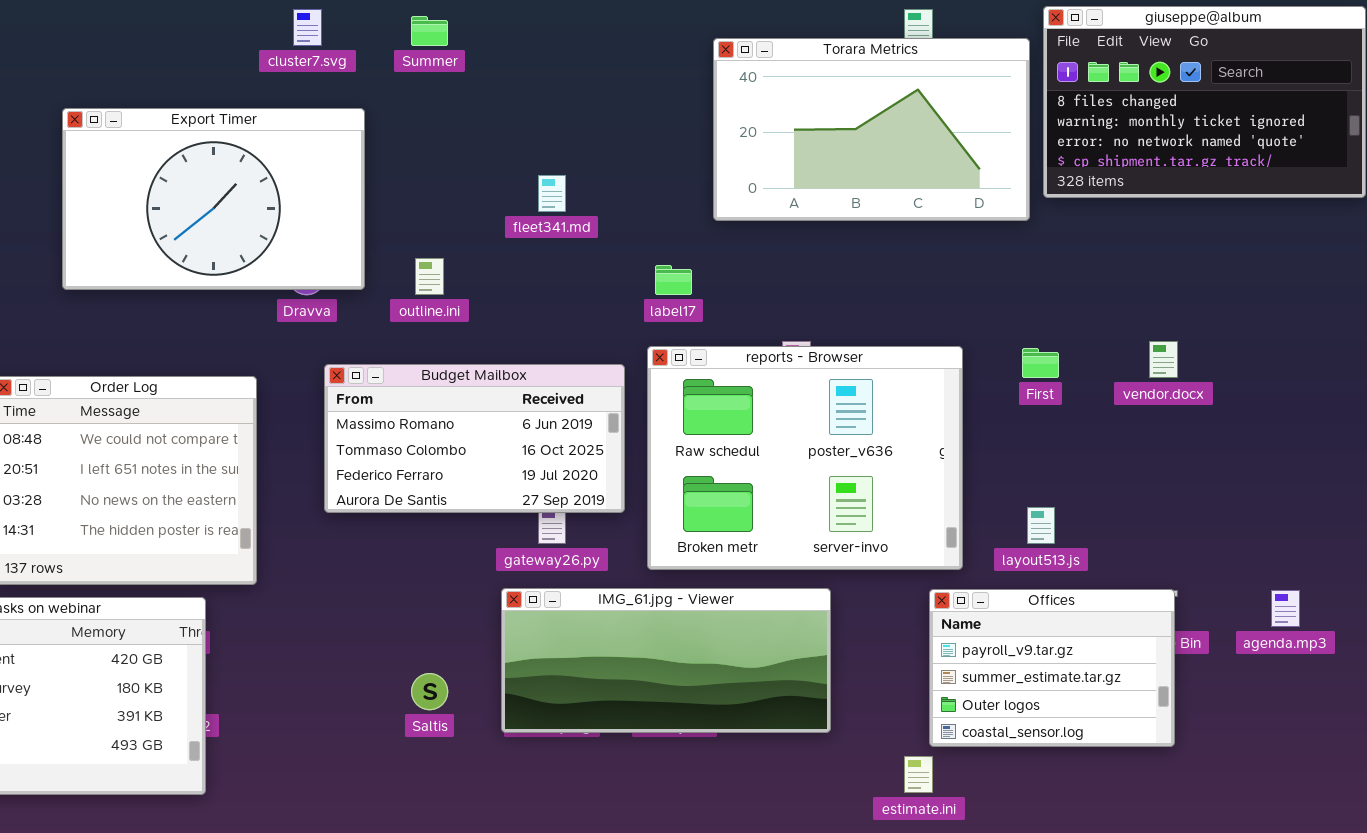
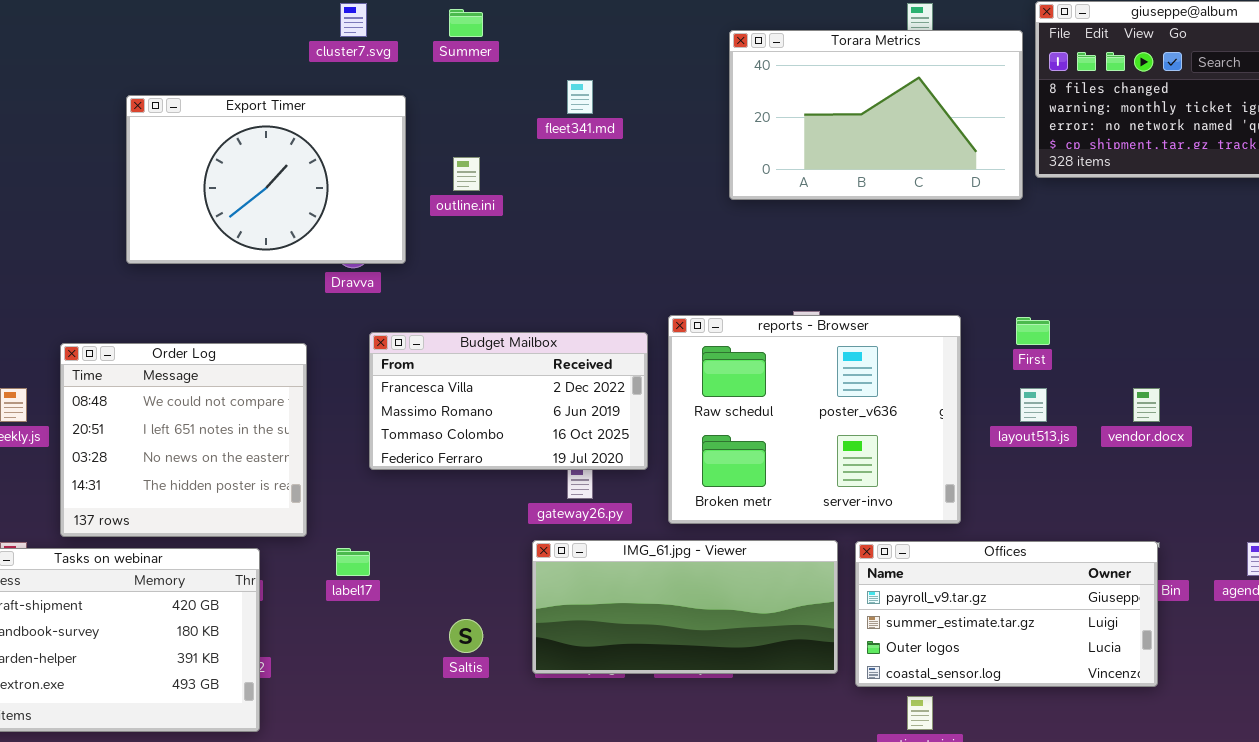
fleet341.md: [538,175,566,212] -> [567,80,593,114], moved
outline.ini: [415,258,444,295] -> [453,157,480,191], moved
label17: [655,265,692,295] -> [336,548,370,576], moved
vendor.docx: [1149,341,1178,378] -> [1133,388,1160,422], moved
Budget Mailbox: [324,364,625,513] -> [369,332,648,470], scrolled up 1 row
layout513.js: [1027,507,1055,544] -> [1020,388,1047,422], moved
Offices: [929,589,1175,747] -> [855,541,1158,687], resized

